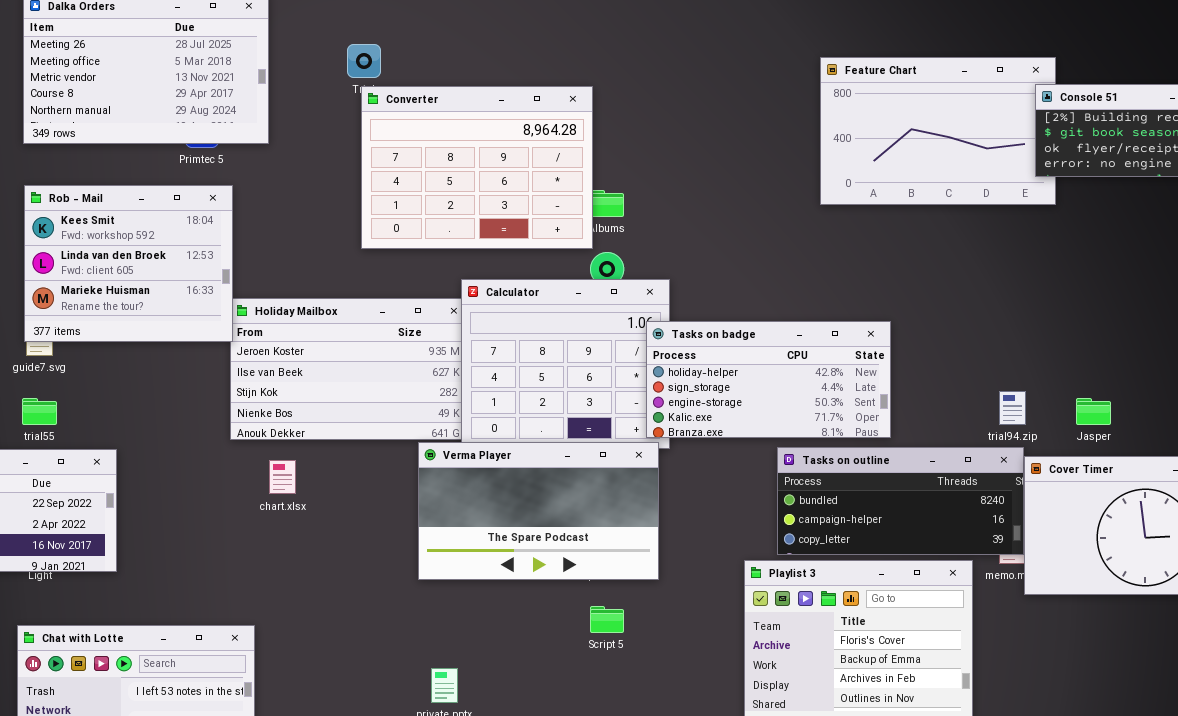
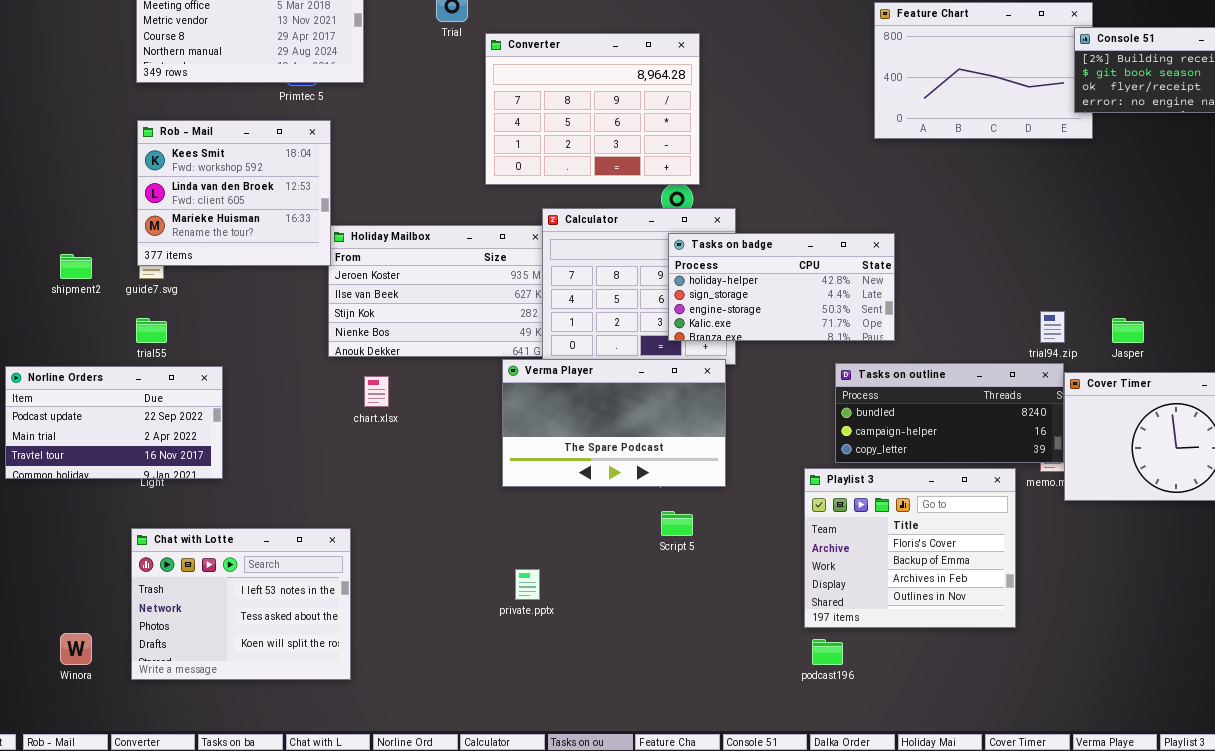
Converter: [361,86,593,249] -> [485,33,700,185], moved
Tasks on badge: [646,321,891,438] -> [668,233,895,341], moved

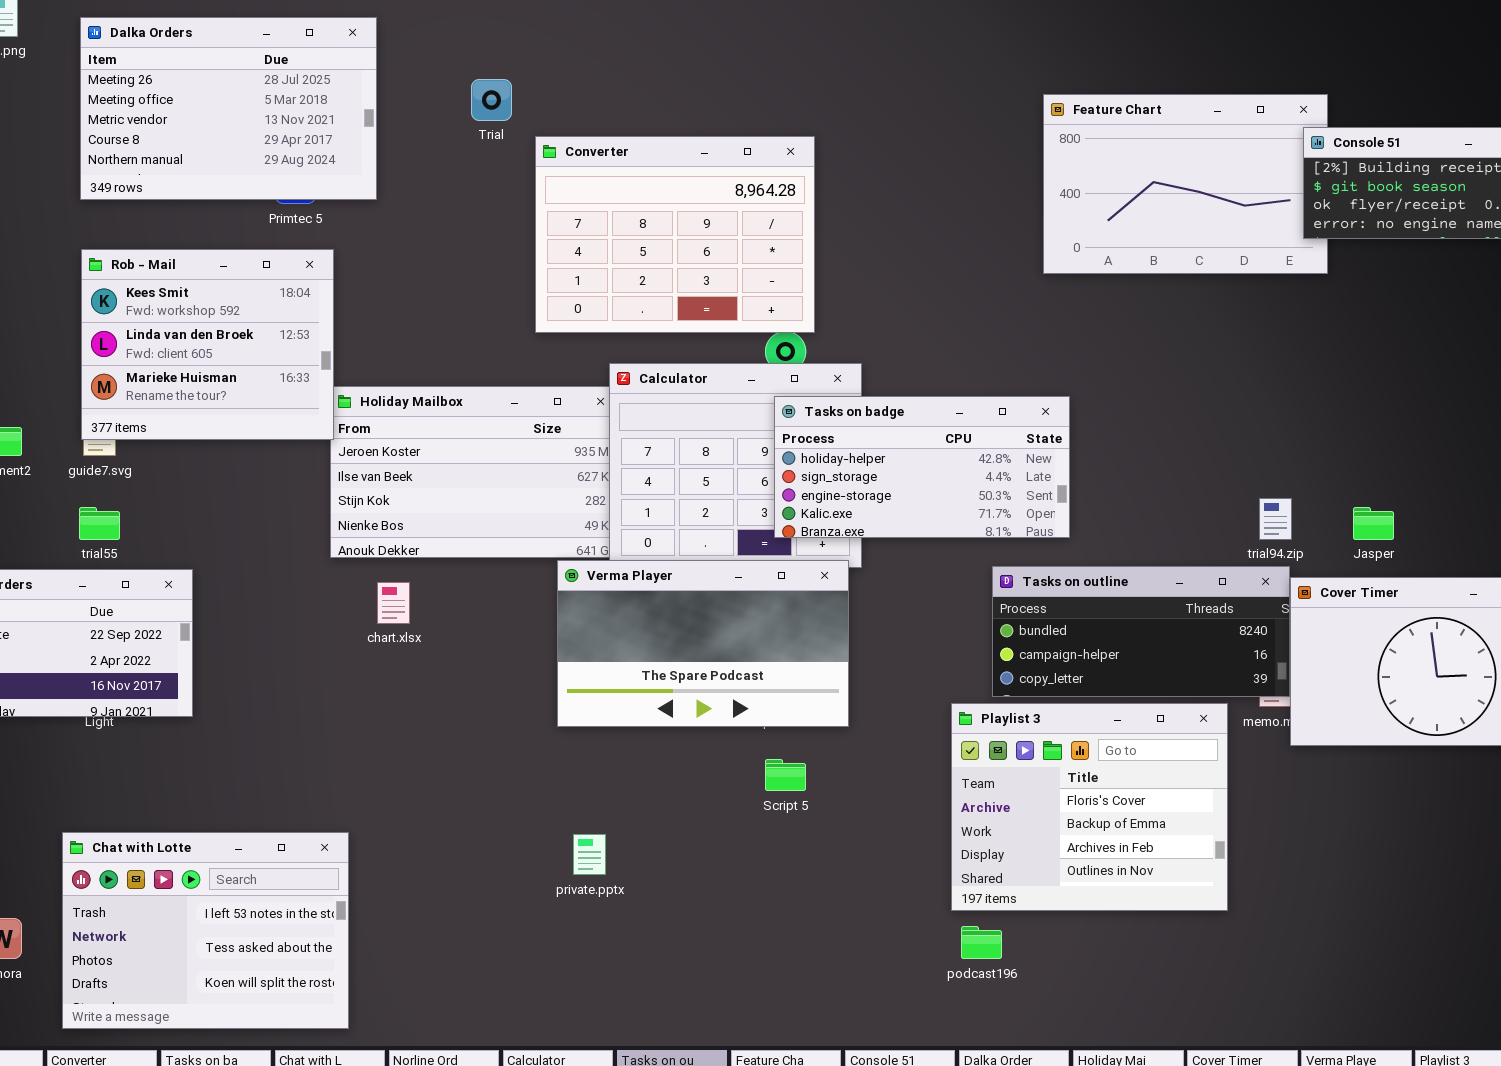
Chat with Lotte: [131,528,351,680] -> [62,832,349,1029], moved

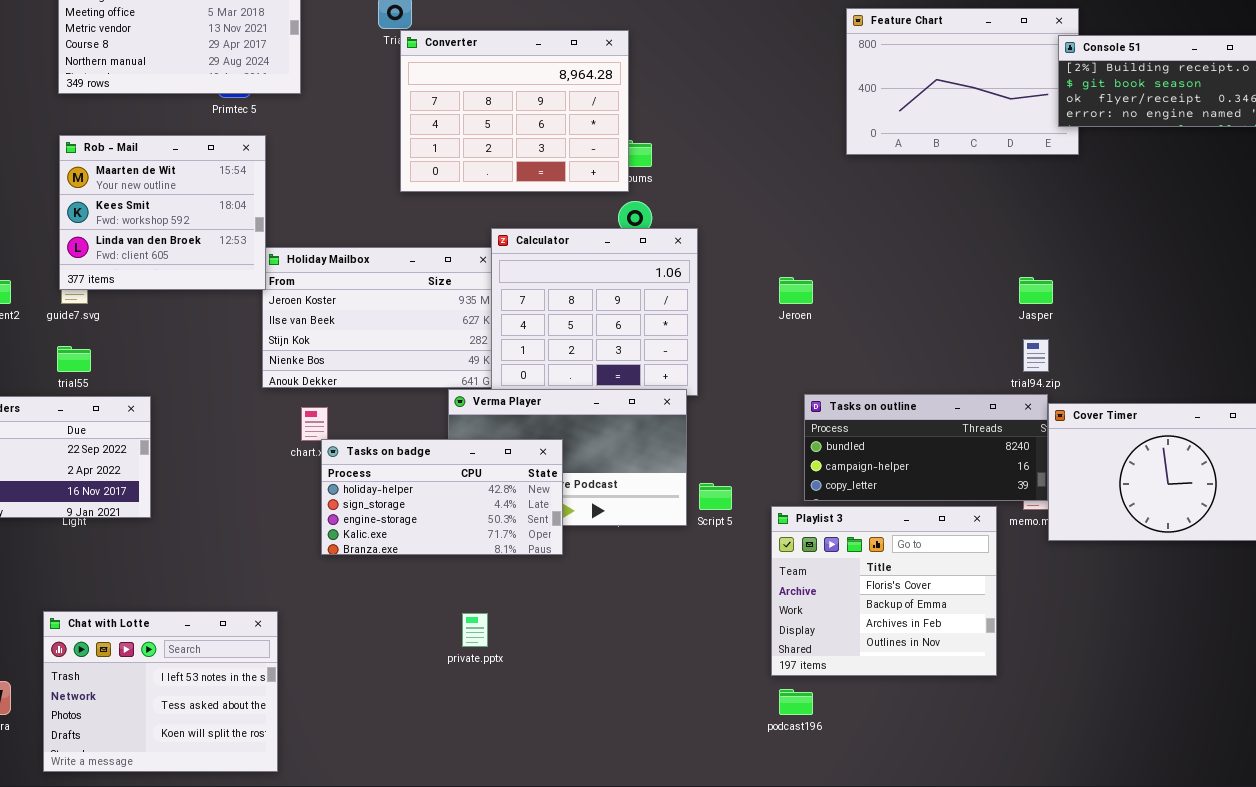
Converter: [535,136,815,333] -> [400,30,629,192], moved
Rob - Mail: [81,249,334,440] -> [59,135,266,290], scrolled up 1 row
Tasks on badge: [774,396,1070,538] -> [321,439,563,555], moved
Jasper: [1353,507,1394,540] -> [1019,277,1053,304], moved
Script 5: [765,759,806,791] -> [699,483,732,510], moved

